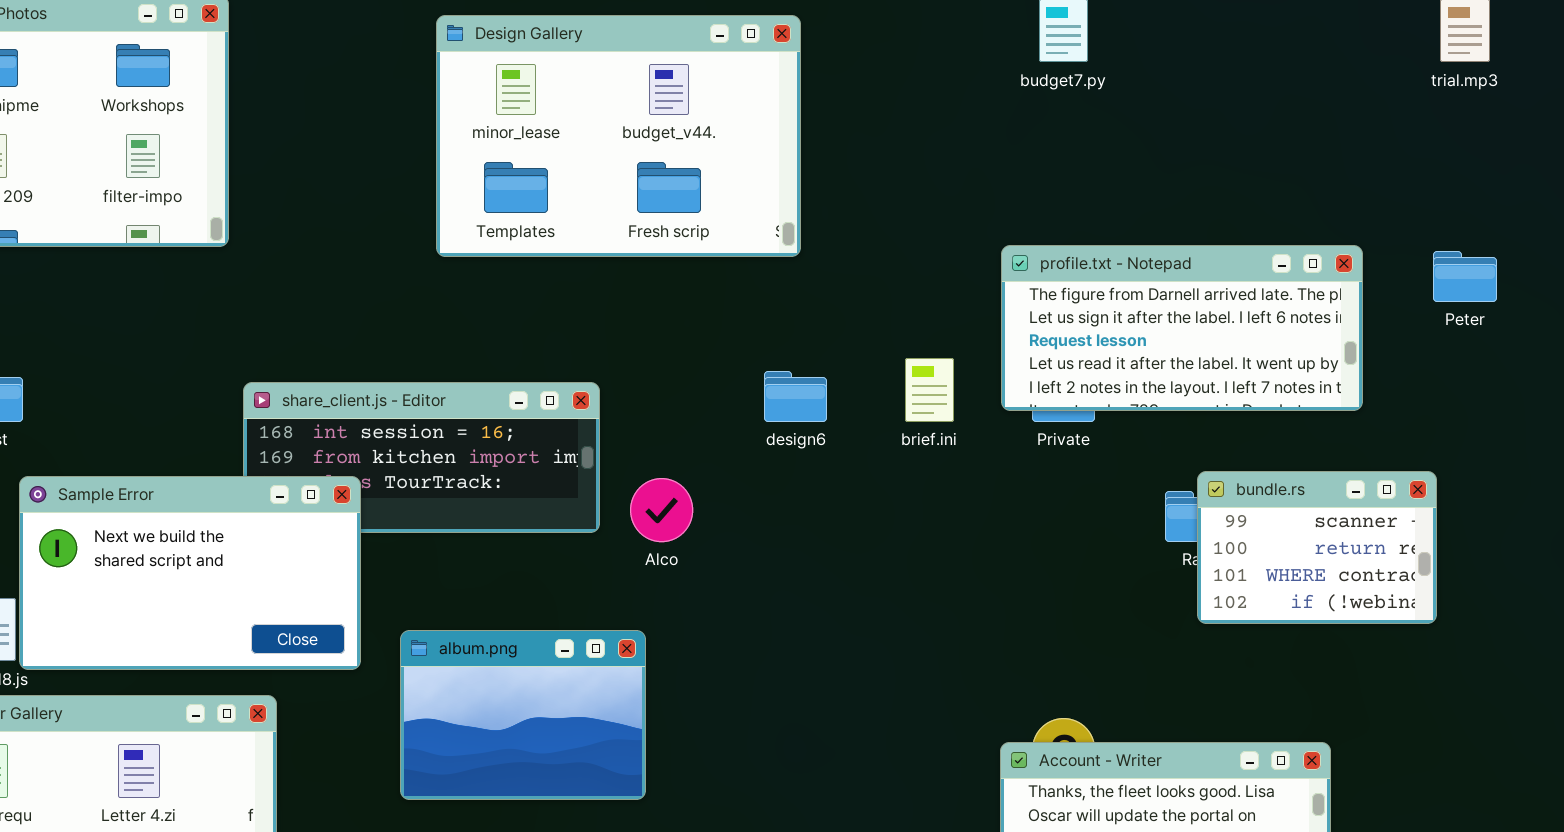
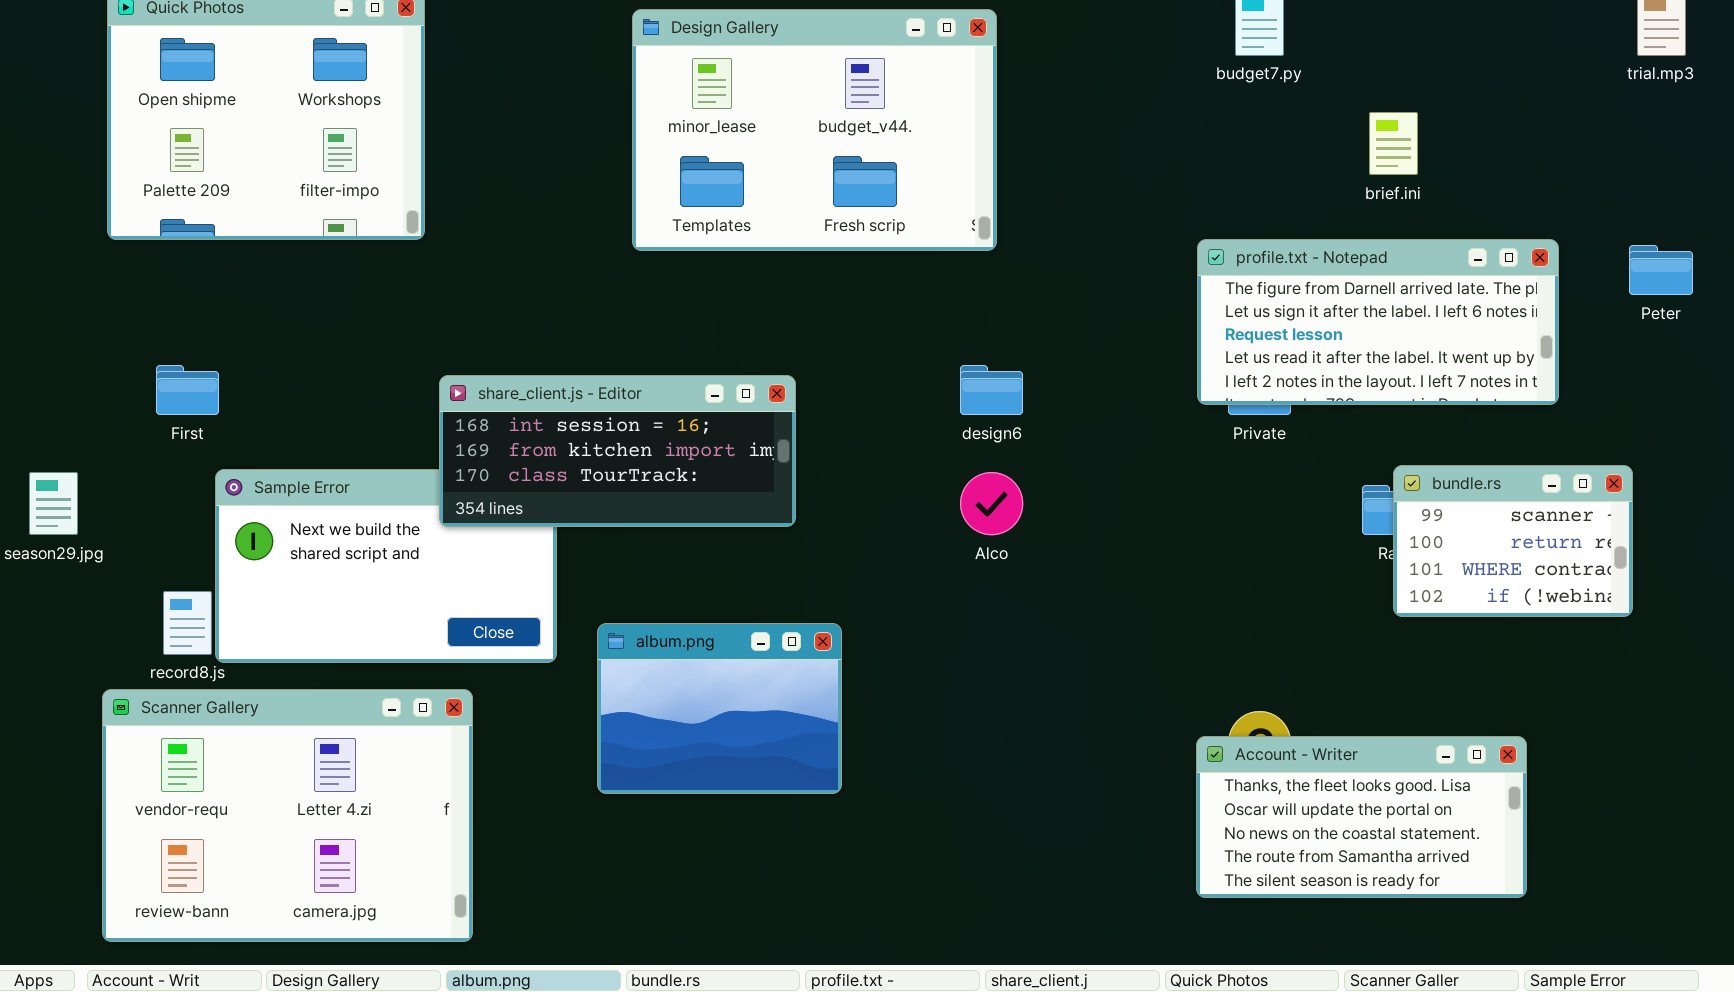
brief.ini: [905,358,954,422] -> [1369,112,1418,175], moved
share_client.js - Editor: [243,382,600,533] -> [439,375,796,527], raised
Alco: [630,478,693,542] -> [960,472,1023,535], moved

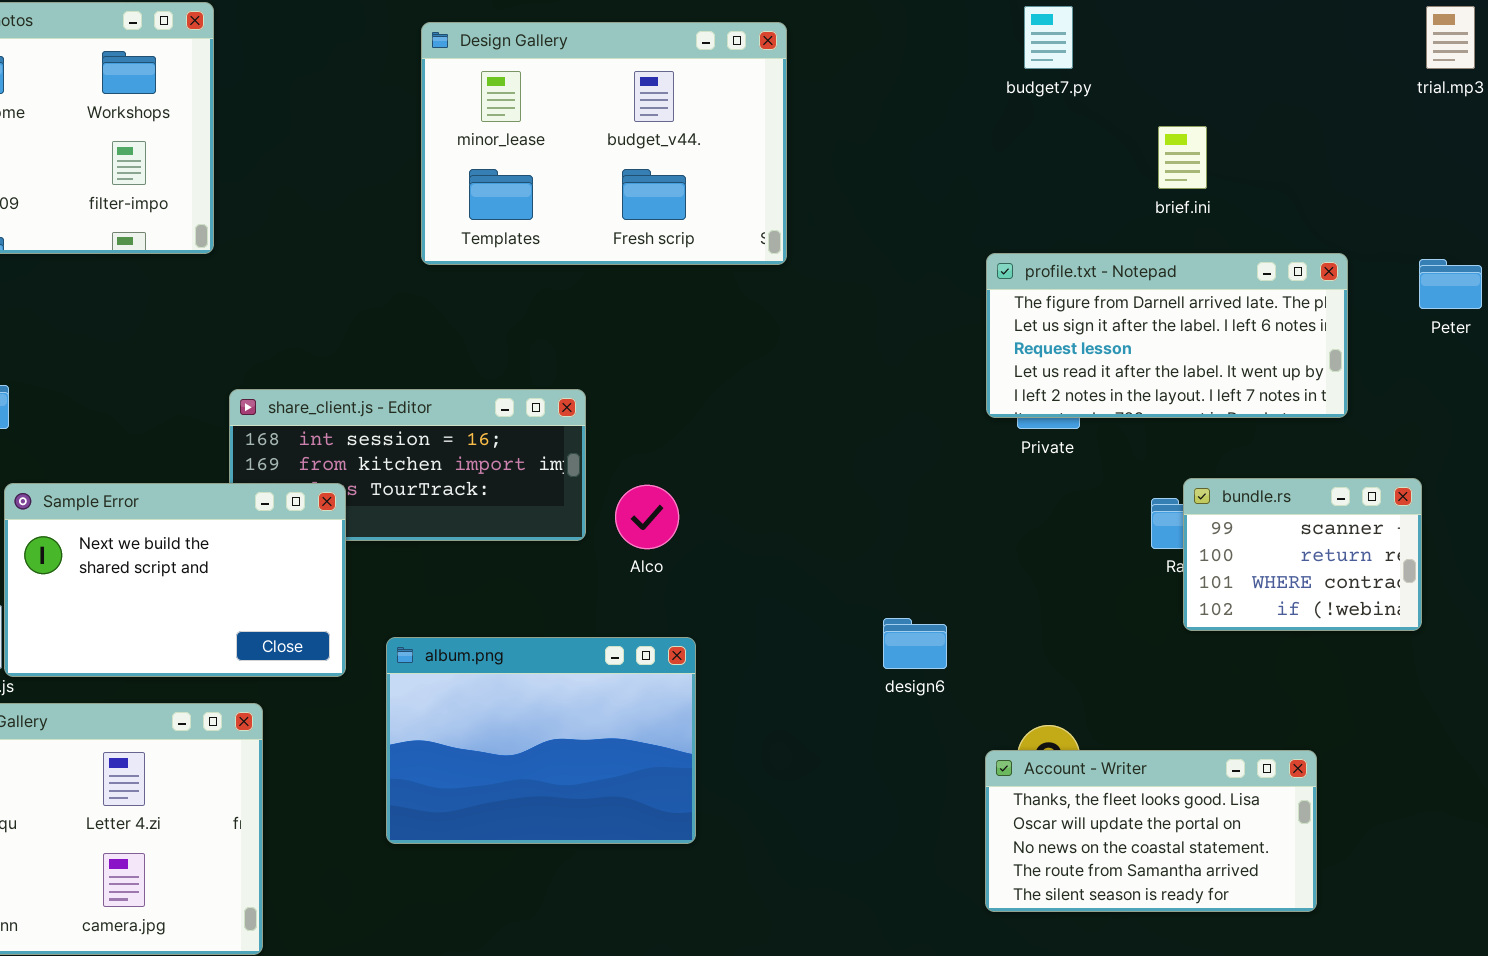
design6: [960,365,1023,415] -> [883,618,947,669], moved
Sample Error: [215,469,557,663] -> [4,483,346,677], raised
Alco: [960,472,1023,535] -> [615,485,679,549], moved
album.png: [597,623,842,794] -> [386,637,696,844], resized

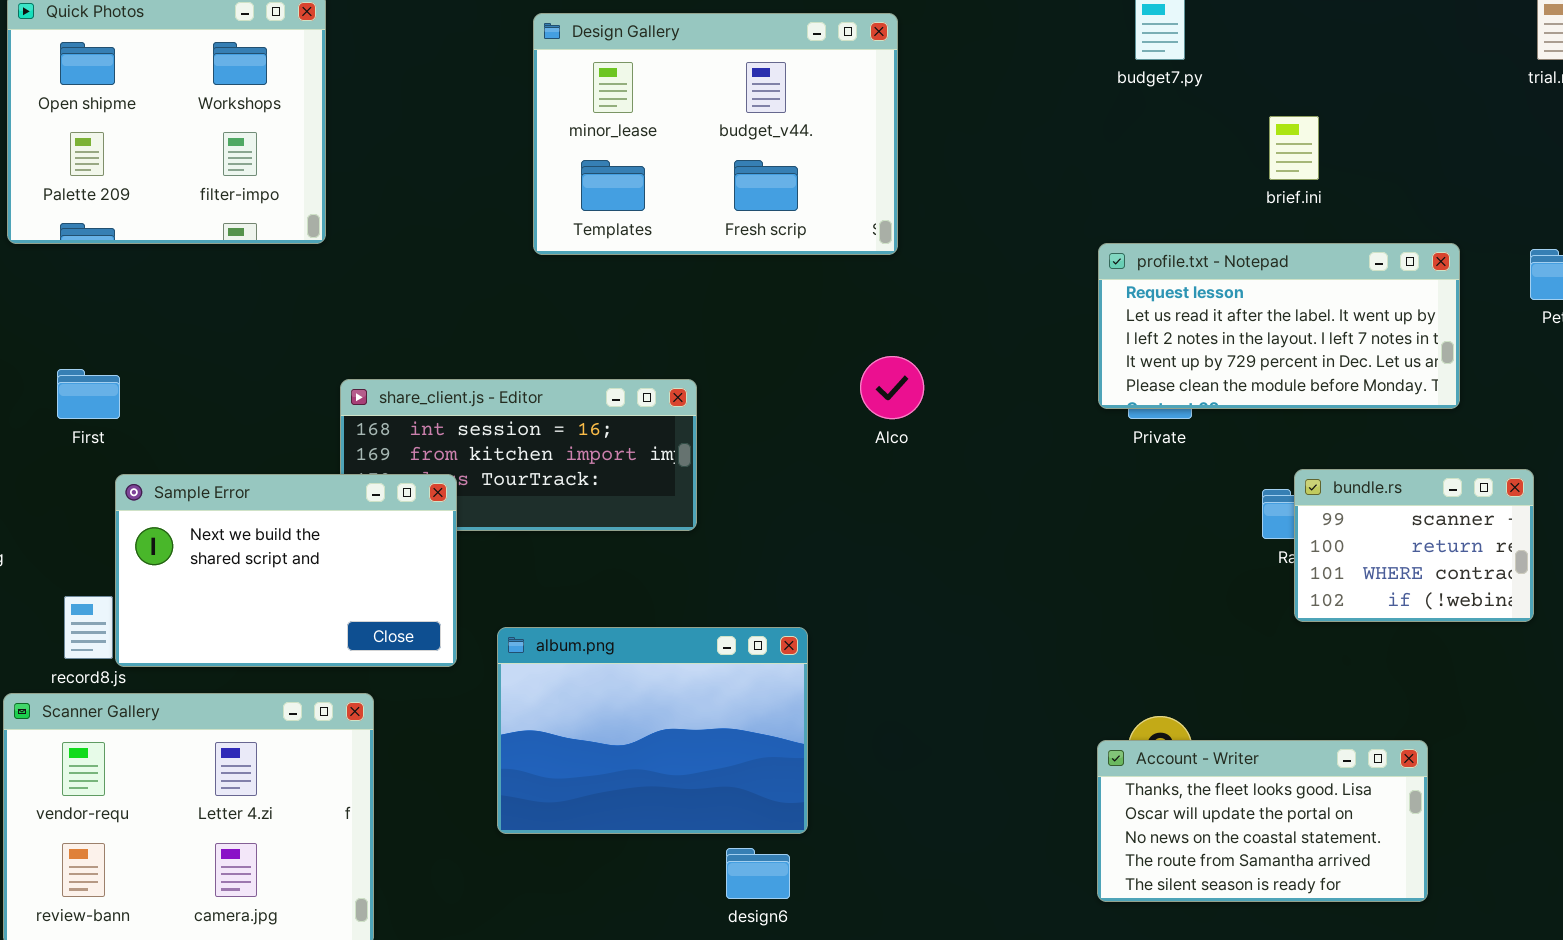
profile.txt - Notepad: [986,253,1348,418] -> [1098,243,1460,409], scrolled down 2 rows
Alco: [615,485,679,549] -> [860,356,924,419], moved
design6: [883,618,947,669] -> [726,848,790,899], moved

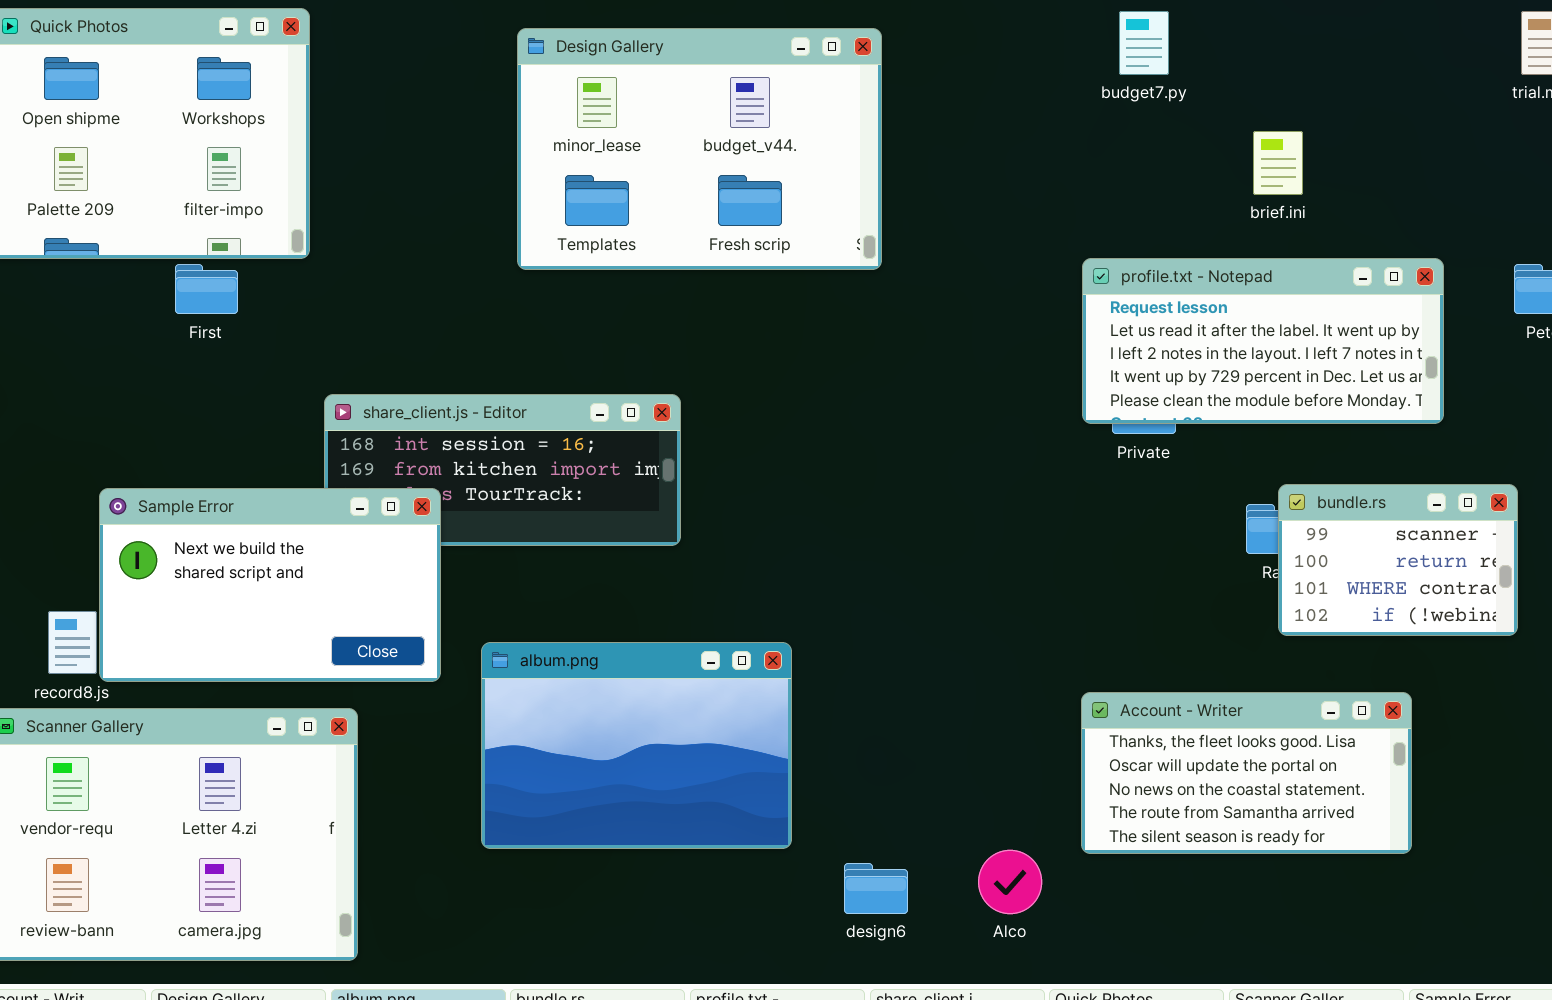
Alco: [860,356,924,419] -> [978,850,1042,914], moved
First: [57,369,120,419] -> [175,264,238,314], moved
Account - Writer: [1097,740,1428,902] -> [1081,692,1412,854], moved
design6: [726,848,790,899] -> [844,863,908,914], moved

